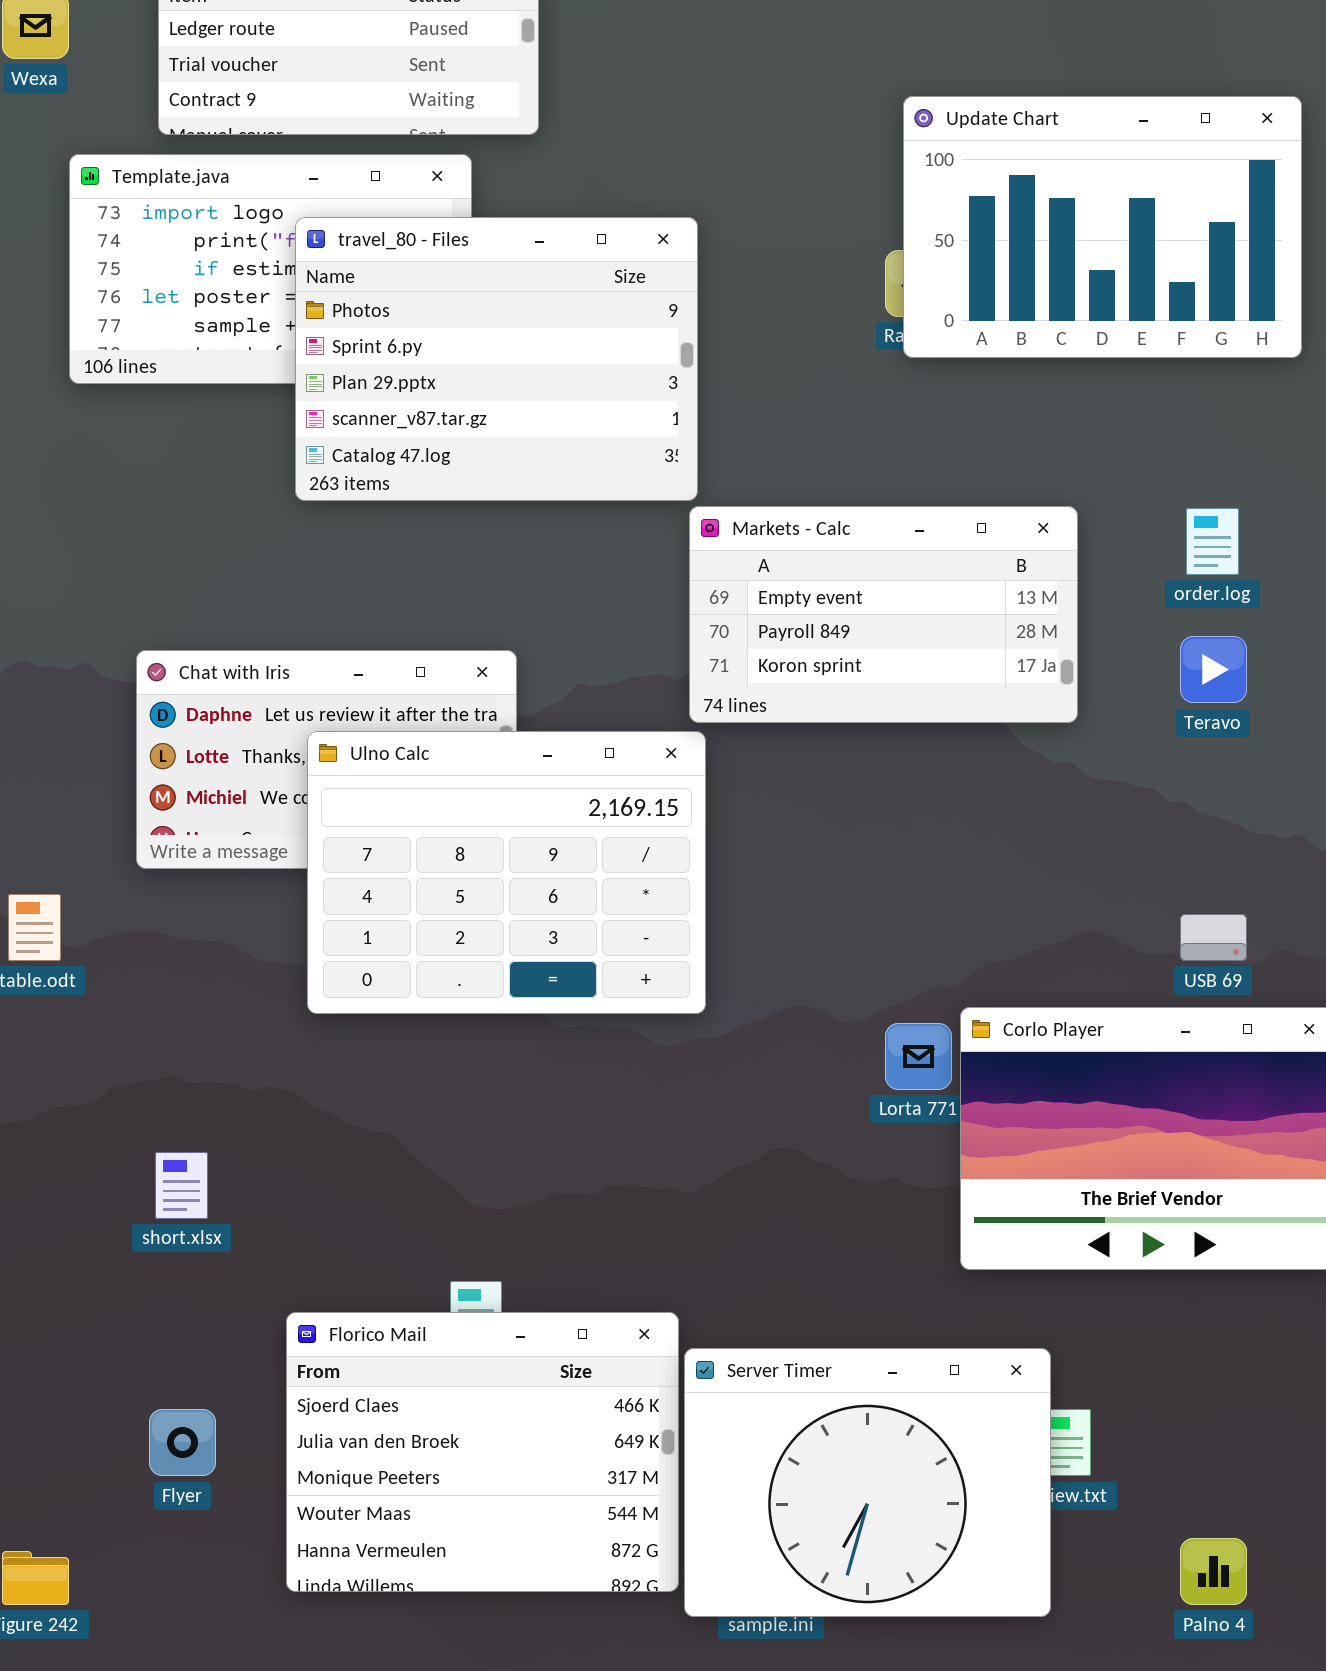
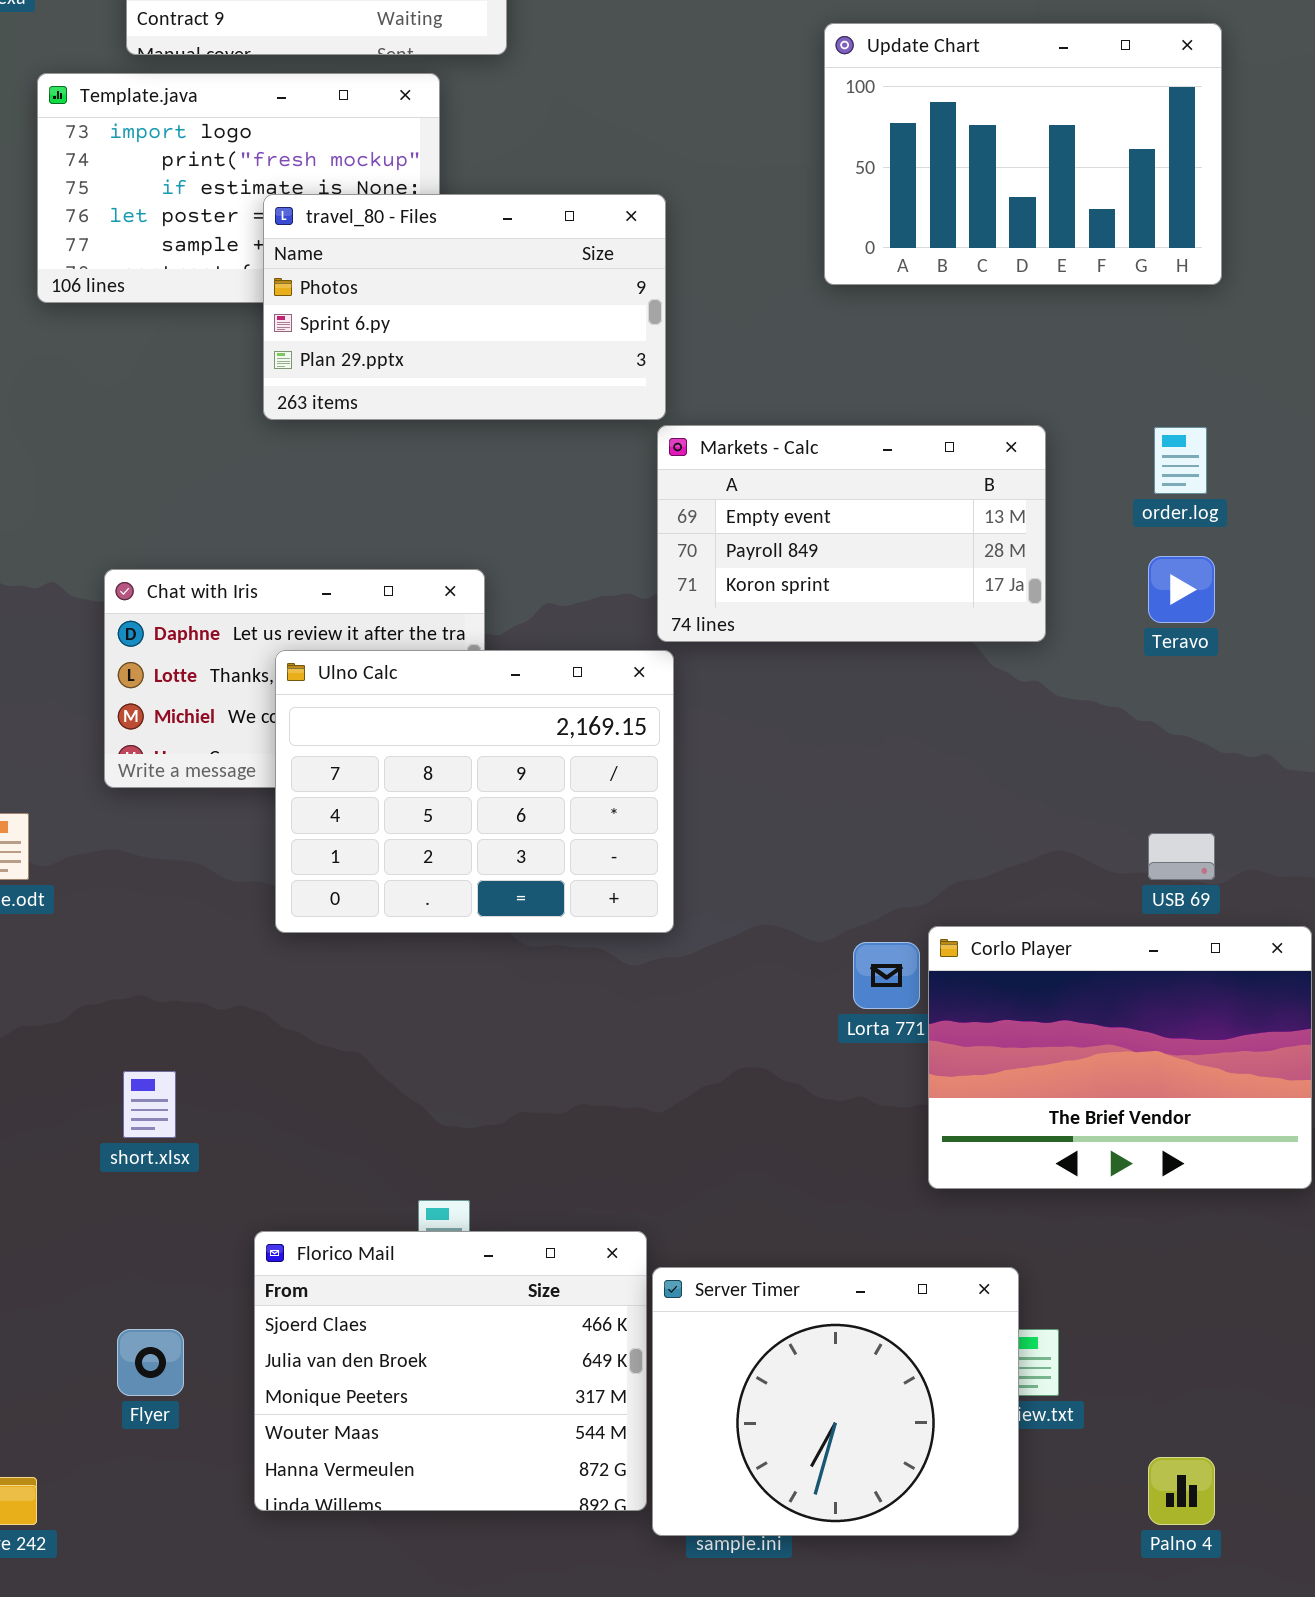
Update Chart: [903,96,1302,358] -> [824,23,1222,285], moved
travel_80 - Files: [295,217,698,501] -> [263,194,666,420], resized

